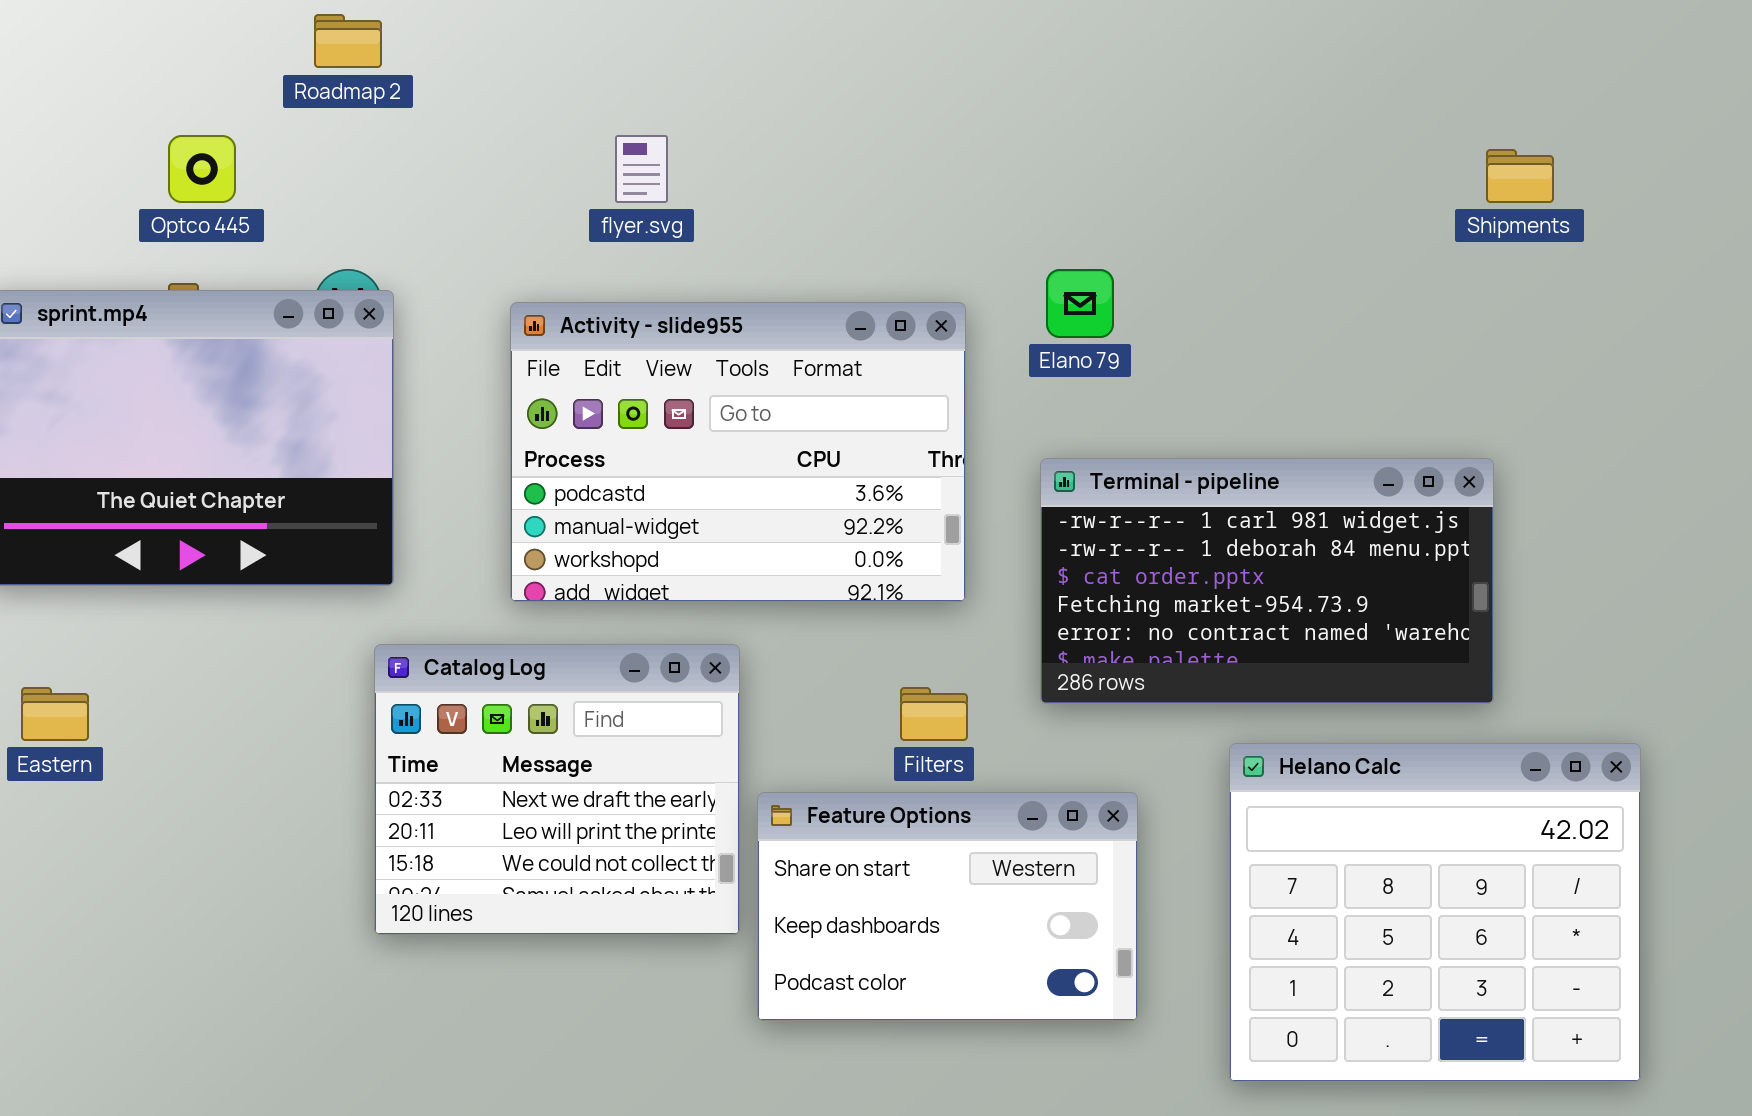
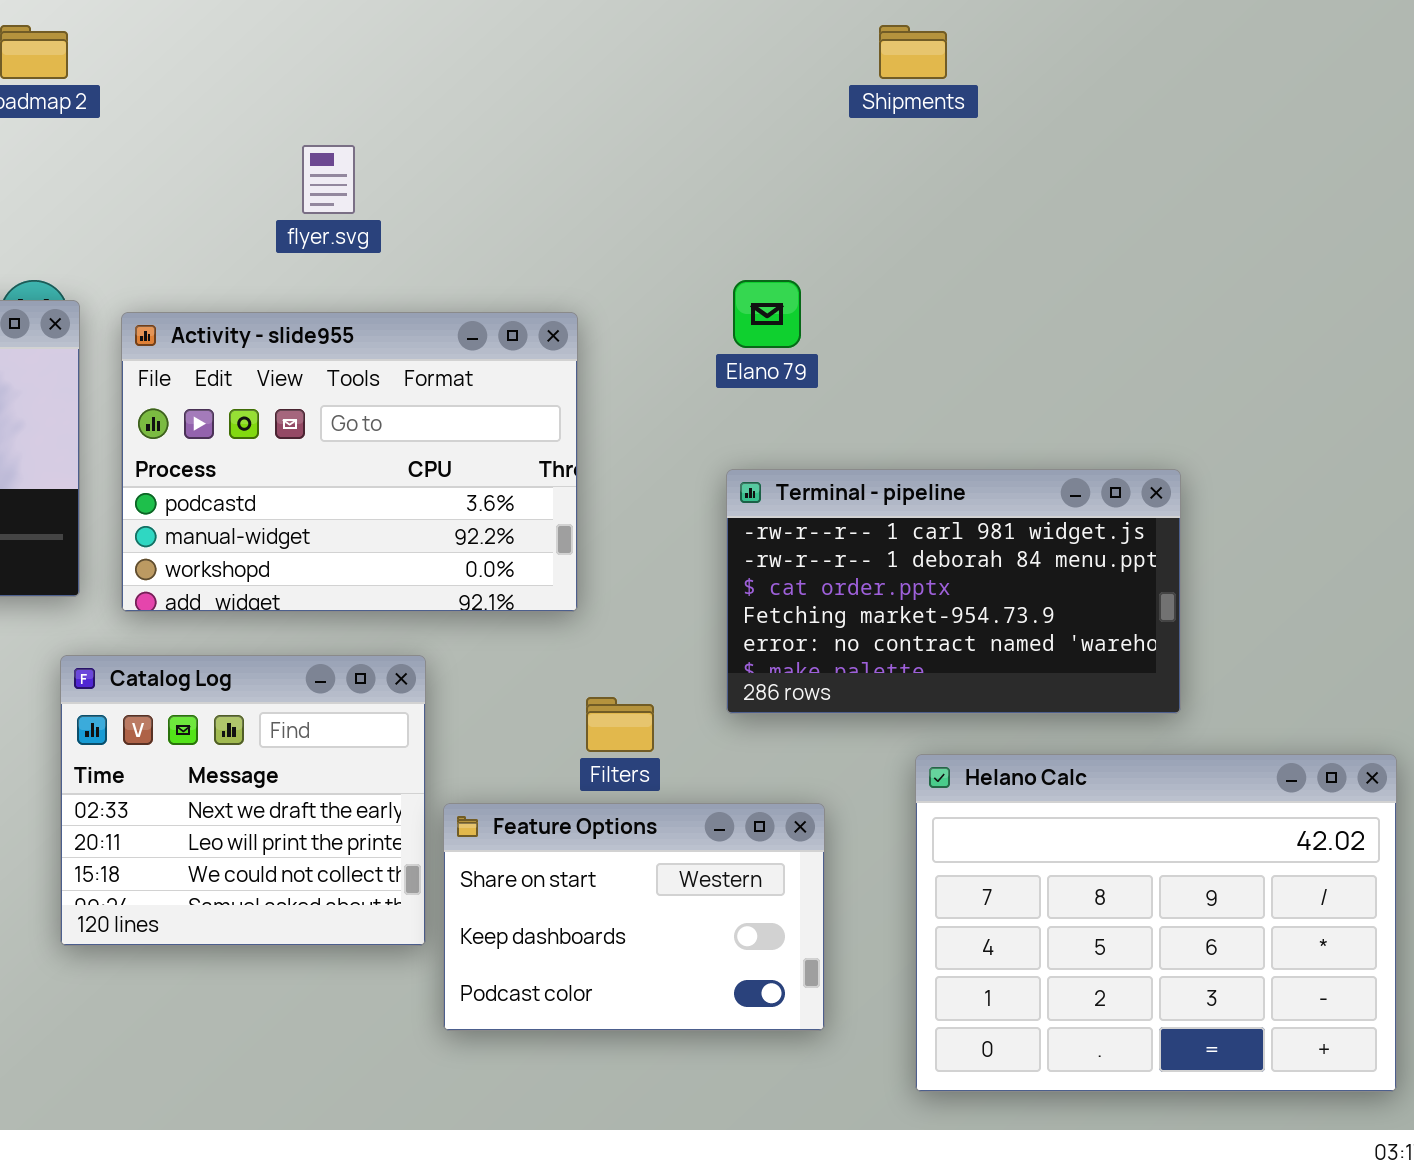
Shipments: [1486,149,1554,203] -> [879,25,947,79], moved
Activity - slide955: [510,302,966,602] -> [121,312,578,612], moved
Helano Calc: [1229,743,1641,1082] -> [915,754,1397,1092], resized

